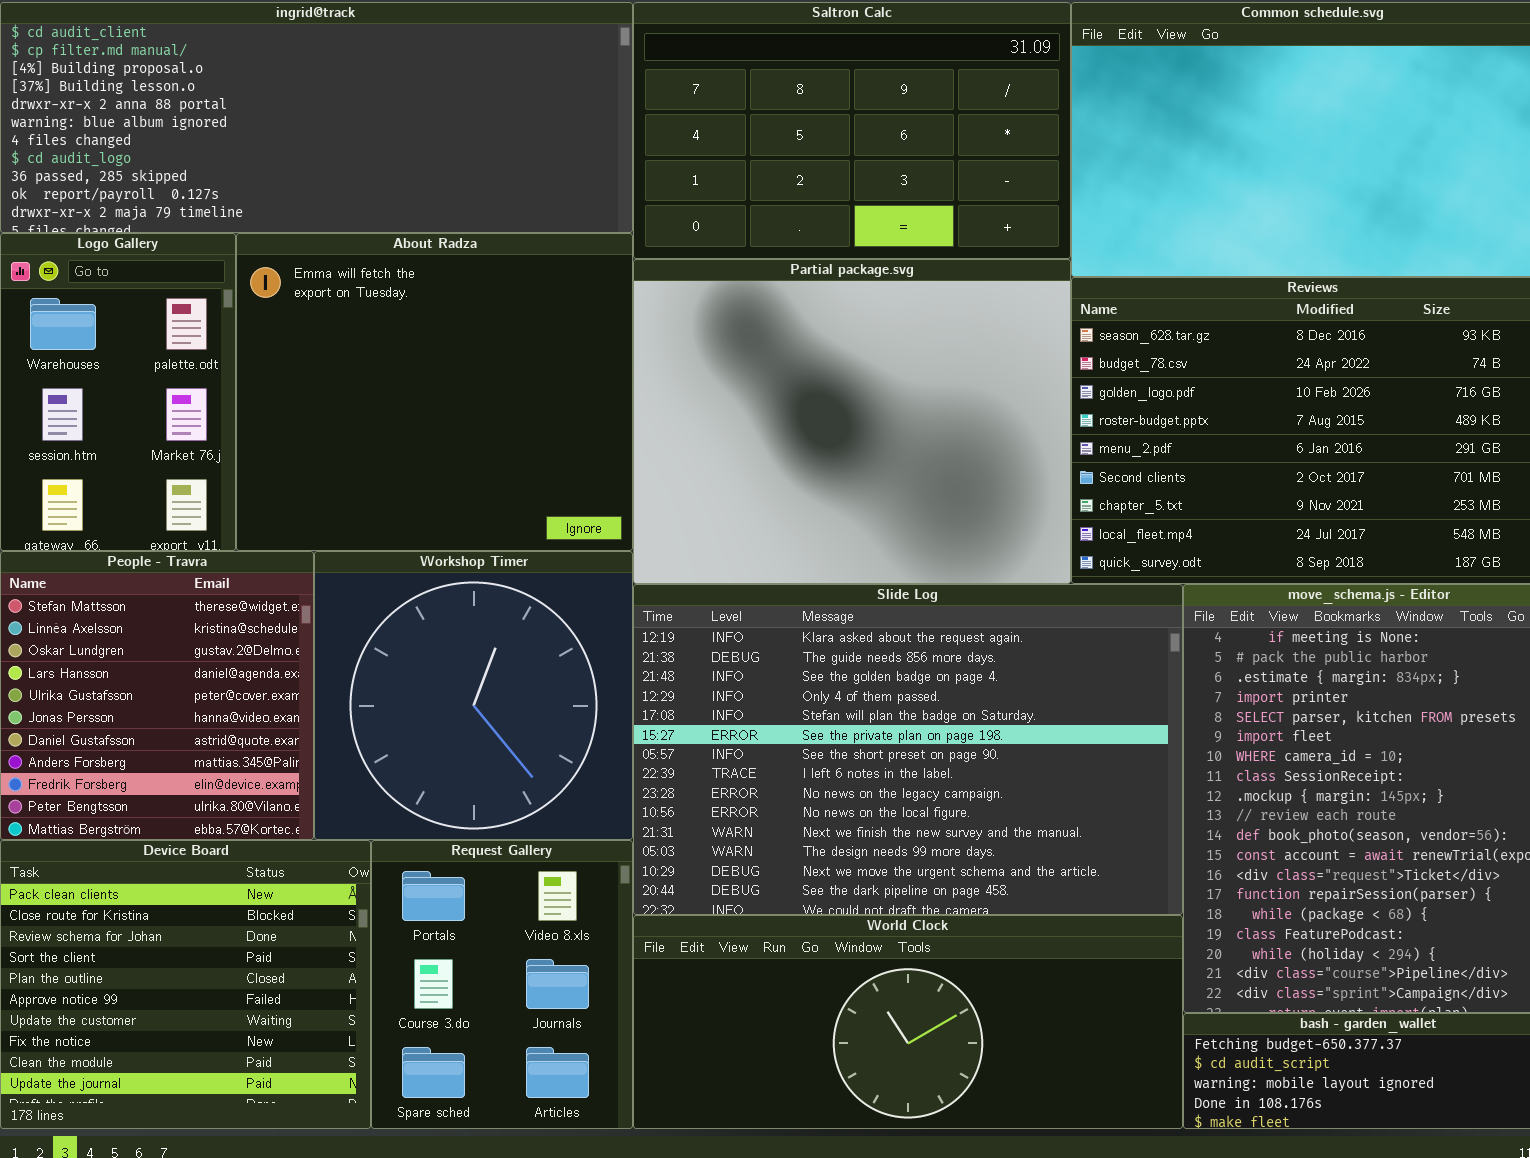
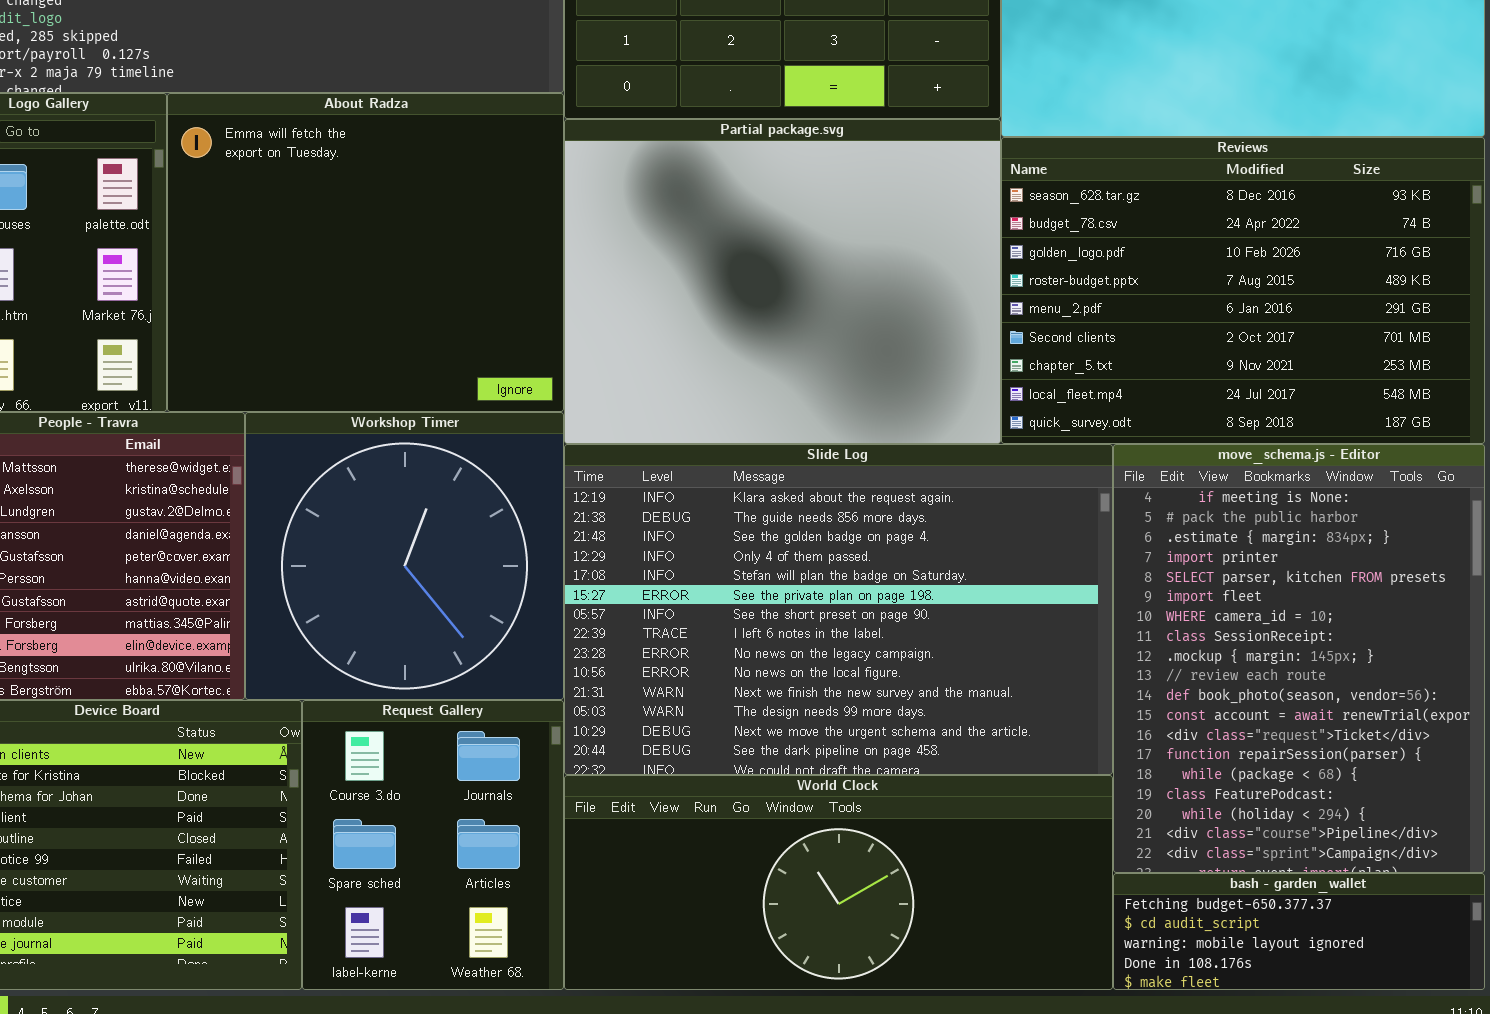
Request Gallery: [371,840,633,1129] -> [302,700,564,990], scrolled down 1 row

